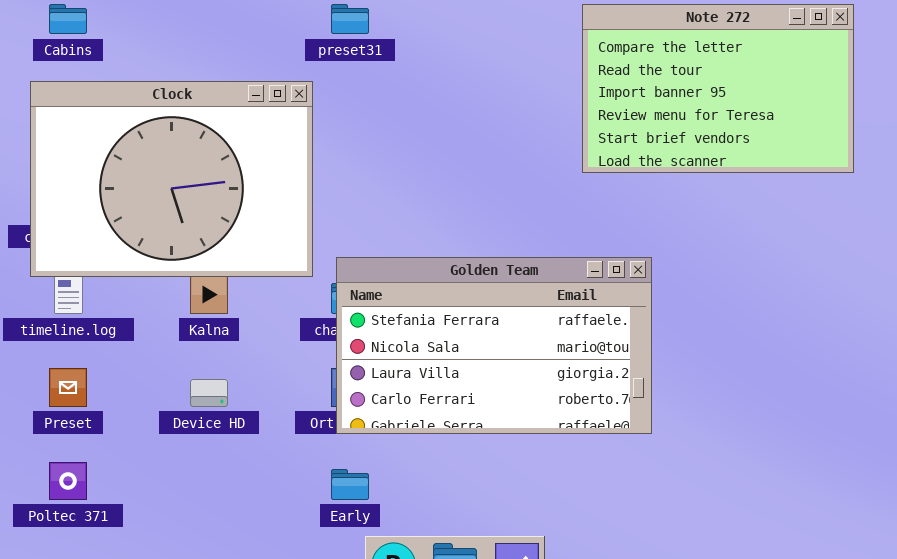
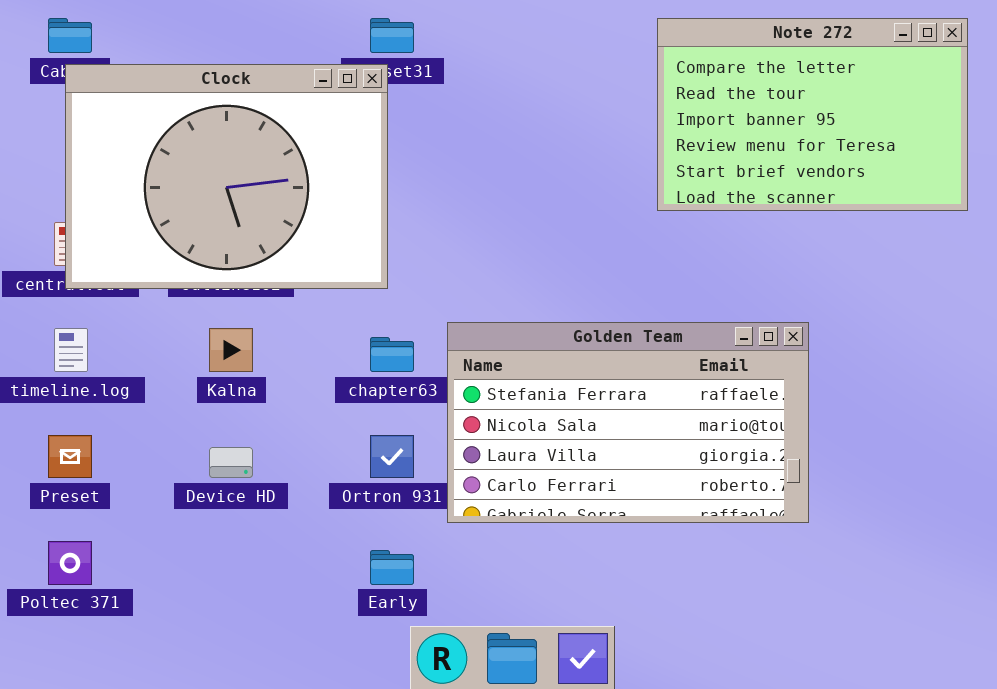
Clock: [30,81,313,277] -> [65,64,388,289], moved
Golden Team: [336,257,652,434] -> [447,322,809,523], moved

